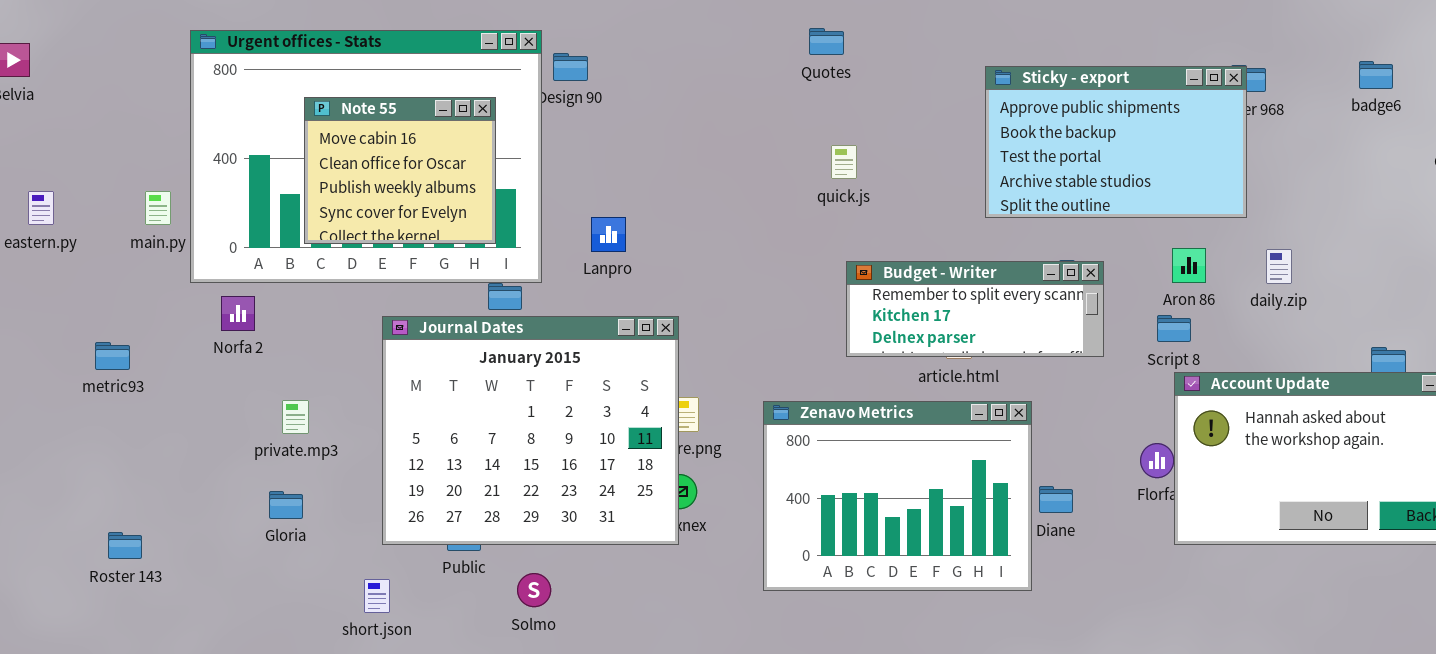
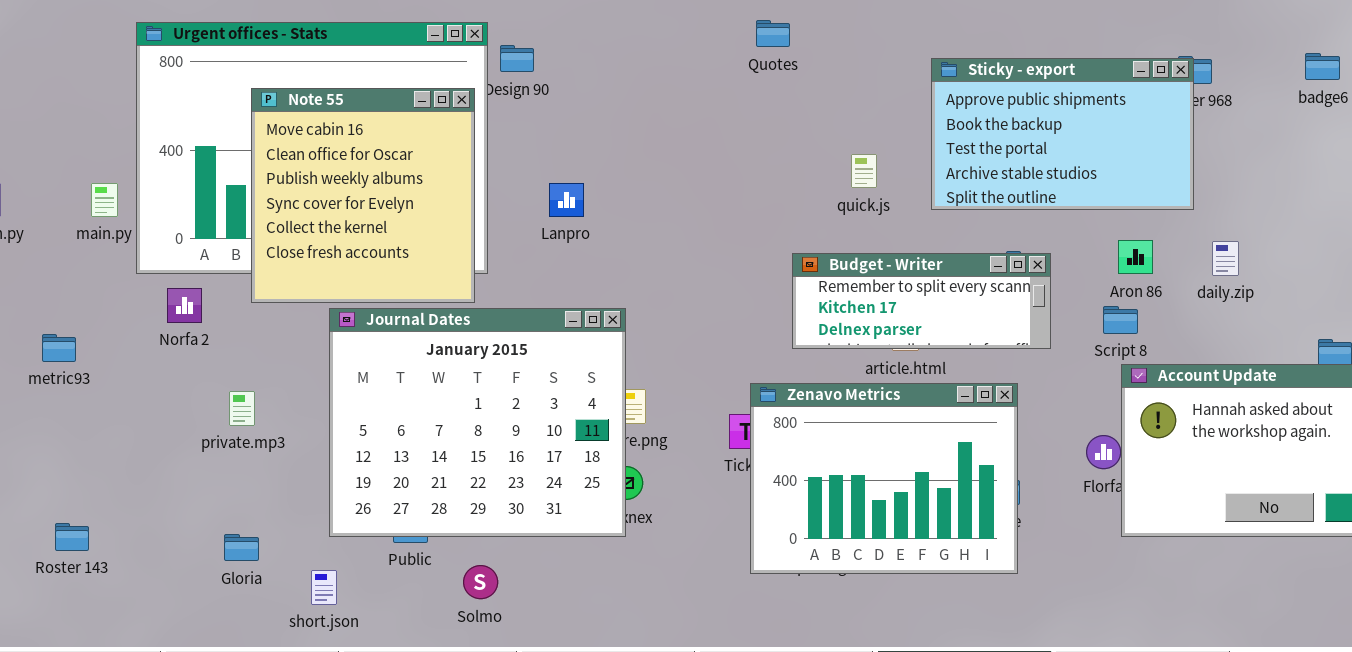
Note 55: [304,97,496,244] -> [251,88,475,303], resized
quick.js: [831,145,857,179] -> [851,154,877,188], moved
Lanpro: [591,217,626,252] -> [549,183,584,217], moved
Zenavo Metrics: [763,401,1032,591] -> [750,383,1018,574], moved
Gloria: [269,491,303,519] -> [224,534,259,561], moved

